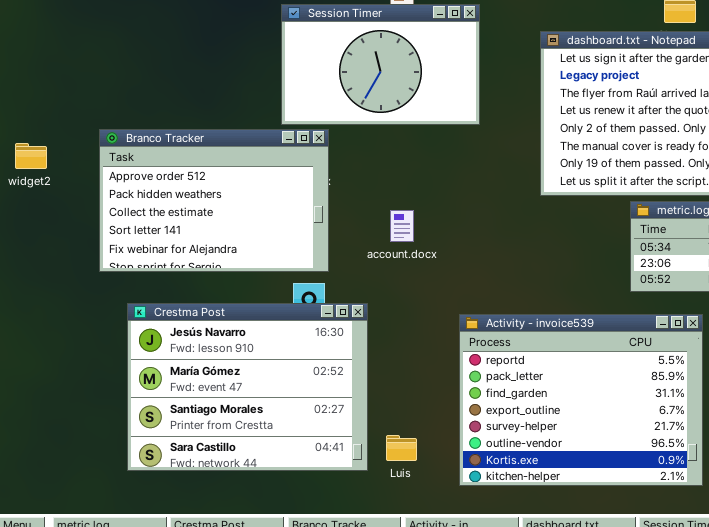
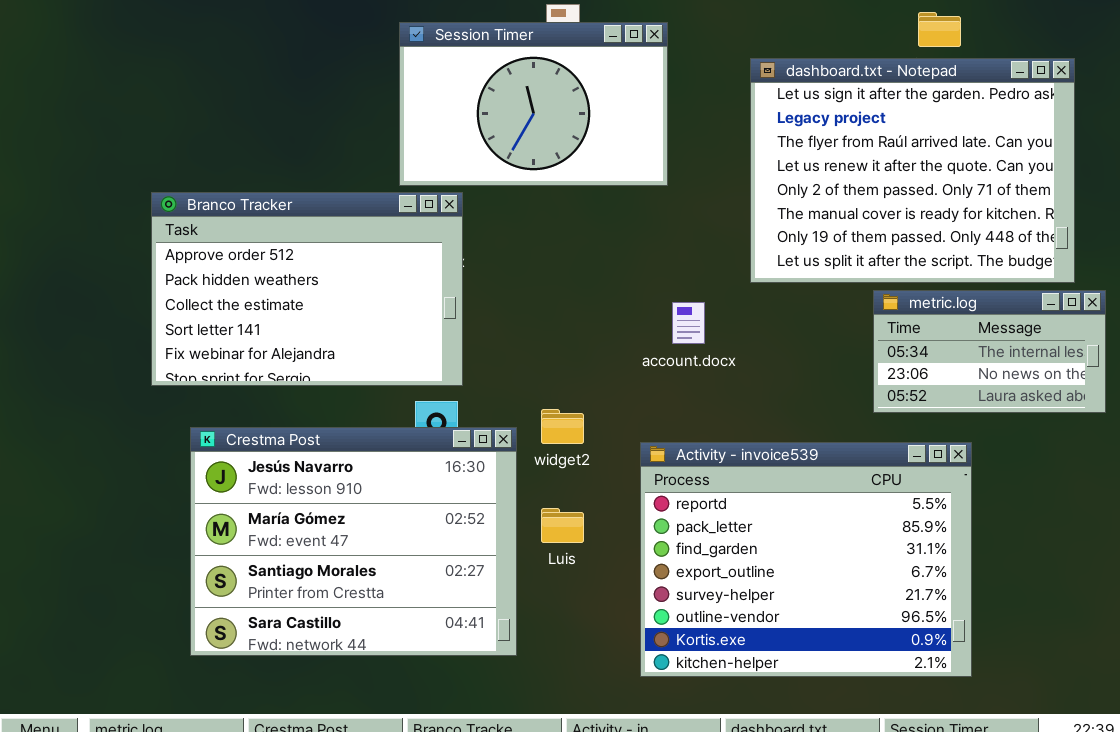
widget2: [15,143,47,169] -> [541,409,584,444], moved
account.docx: [390,210,414,242] -> [672,302,705,344], moved
Luis: [386,435,417,461] -> [541,508,584,543], moved

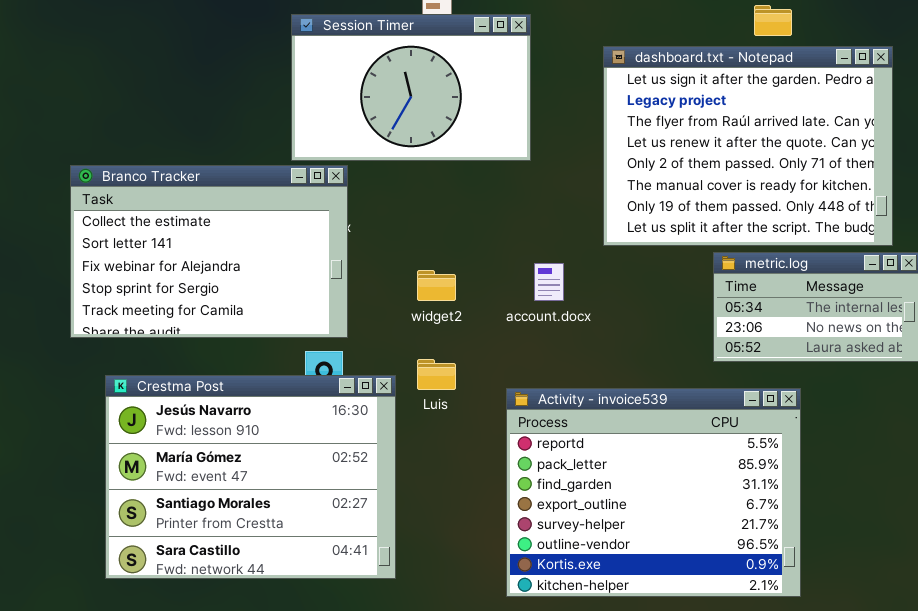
Branco Tracker: [151,192,463,386] -> [70,165,348,338], scrolled down 2 rows
widget2: [541,409,584,444] -> [417,270,456,301], moved
Luis: [541,508,584,543] -> [417,359,456,390], moved

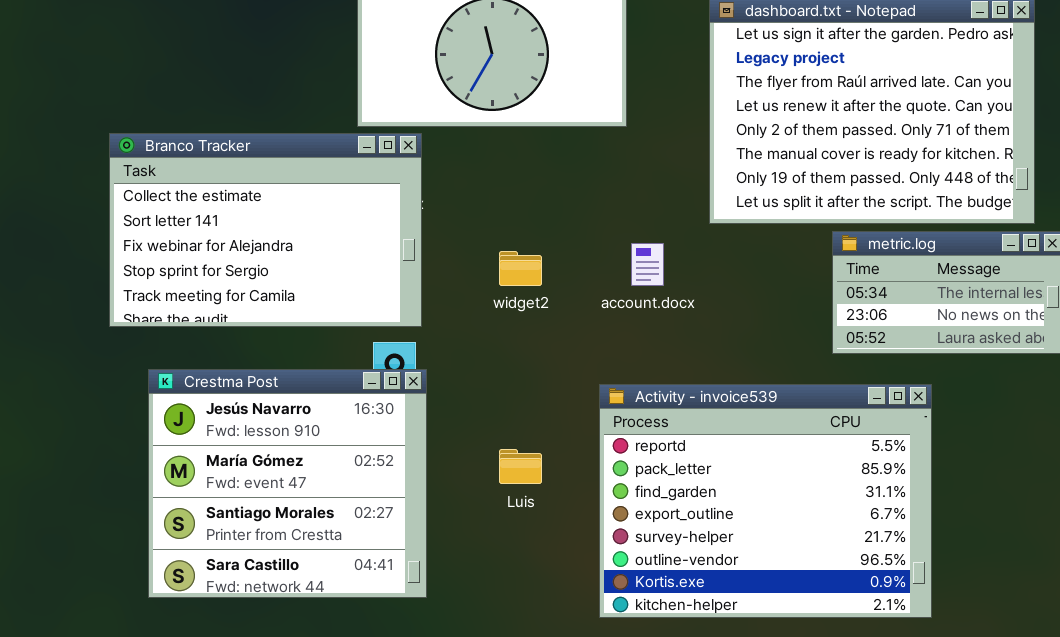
Luis: [417,359,456,390] -> [499,449,542,484], moved
Crestma Post: [105,375,396,579] -> [148,369,427,598], resized

